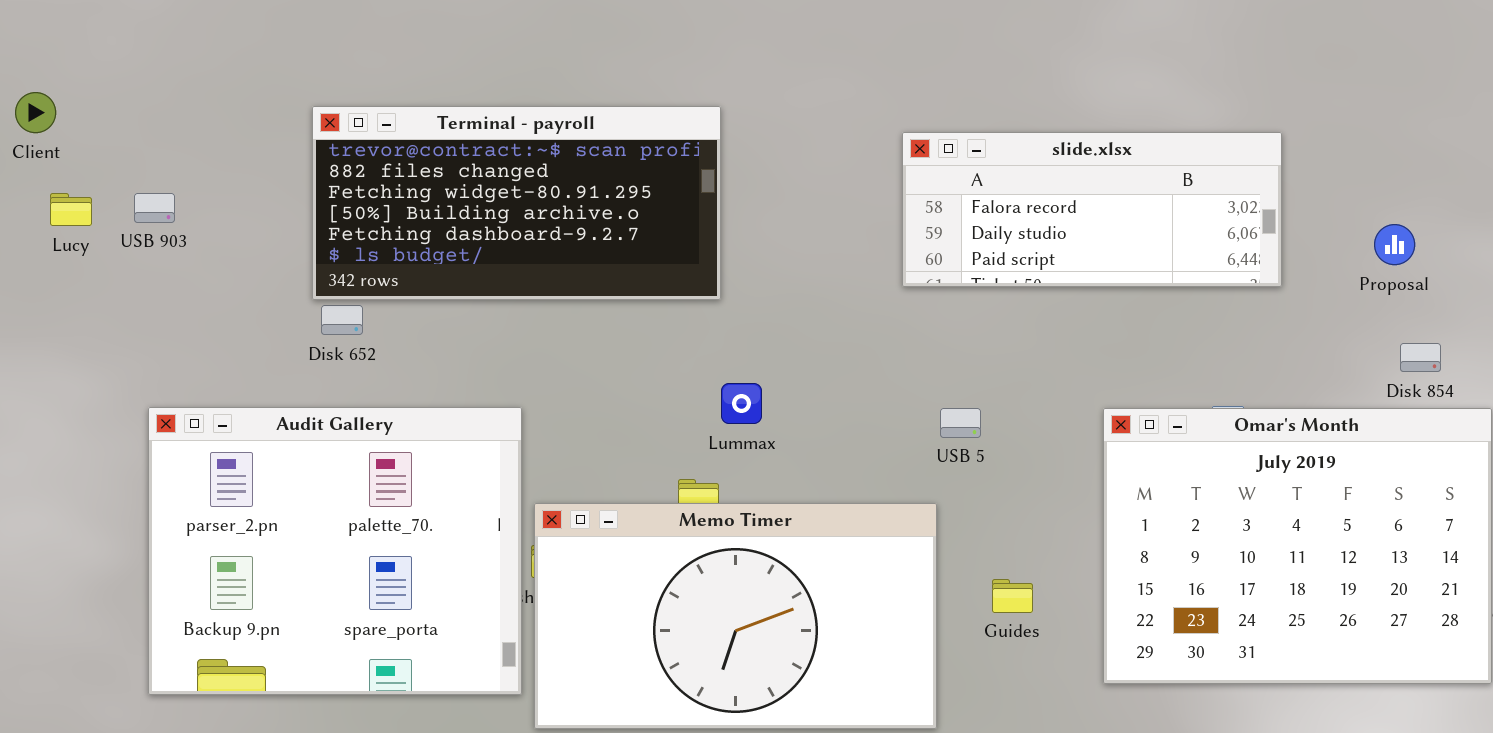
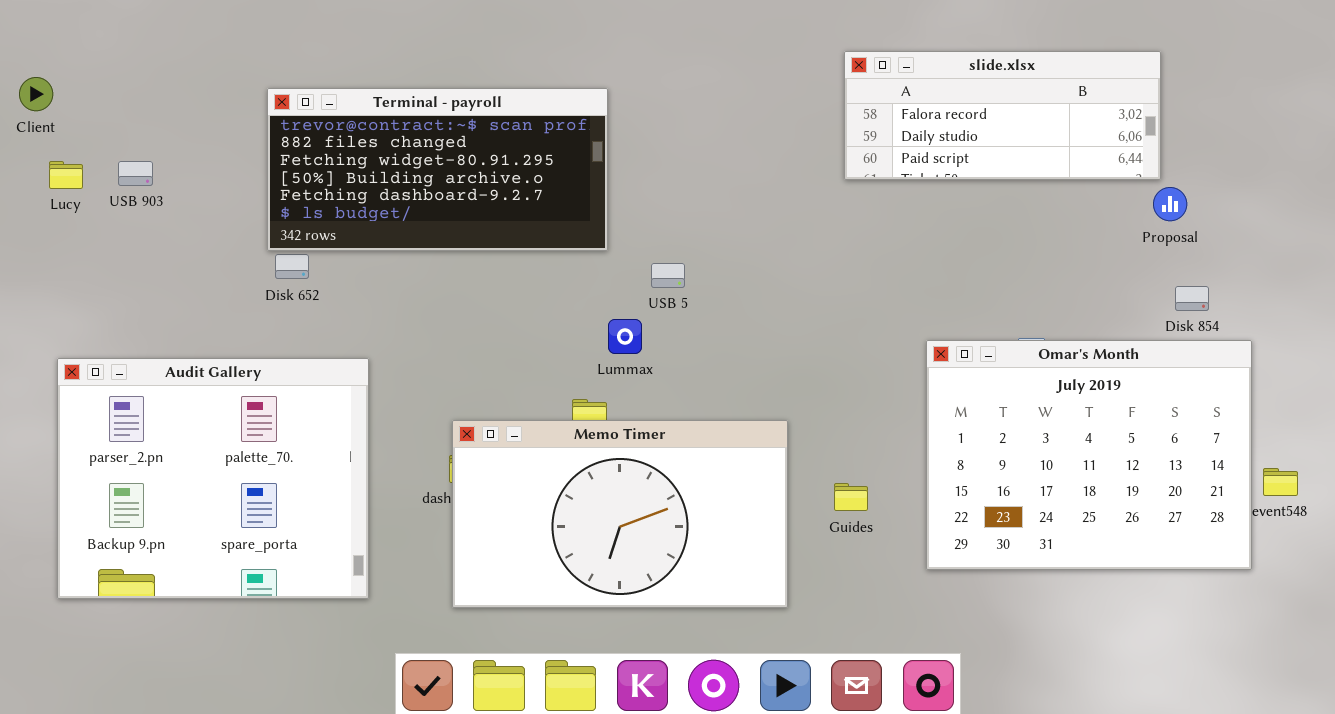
slide.xlsx: [902,132,1282,287] -> [844,51,1161,180], moved
Audit Gallery: [148,407,522,695] -> [57,358,369,599], moved
USB 5: [940,408,981,438] -> [651,263,685,288], moved

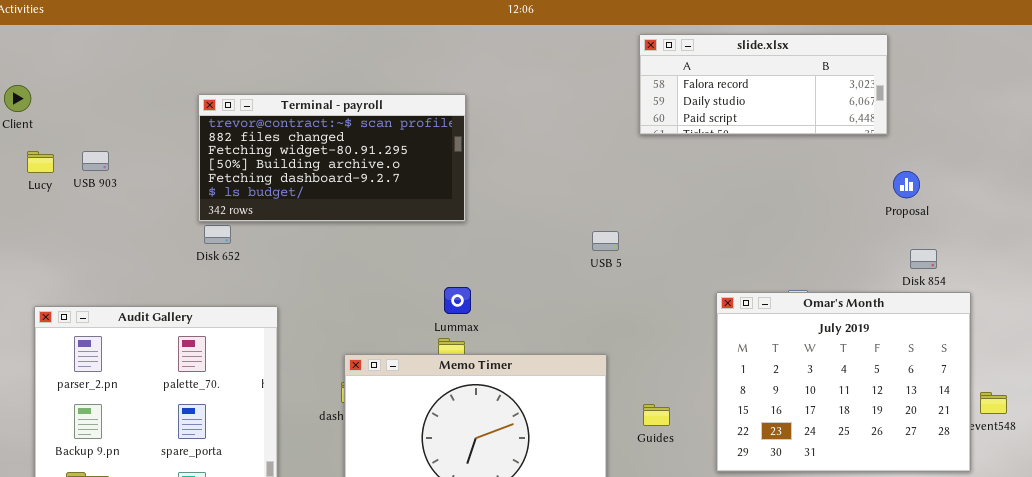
slide.xlsx: [844,51,1161,180] -> [639,34,888,135], moved
USB 5: [651,263,685,288] -> [592,231,619,251], moved
Lummax: [608,319,642,354] -> [444,287,471,314], moved

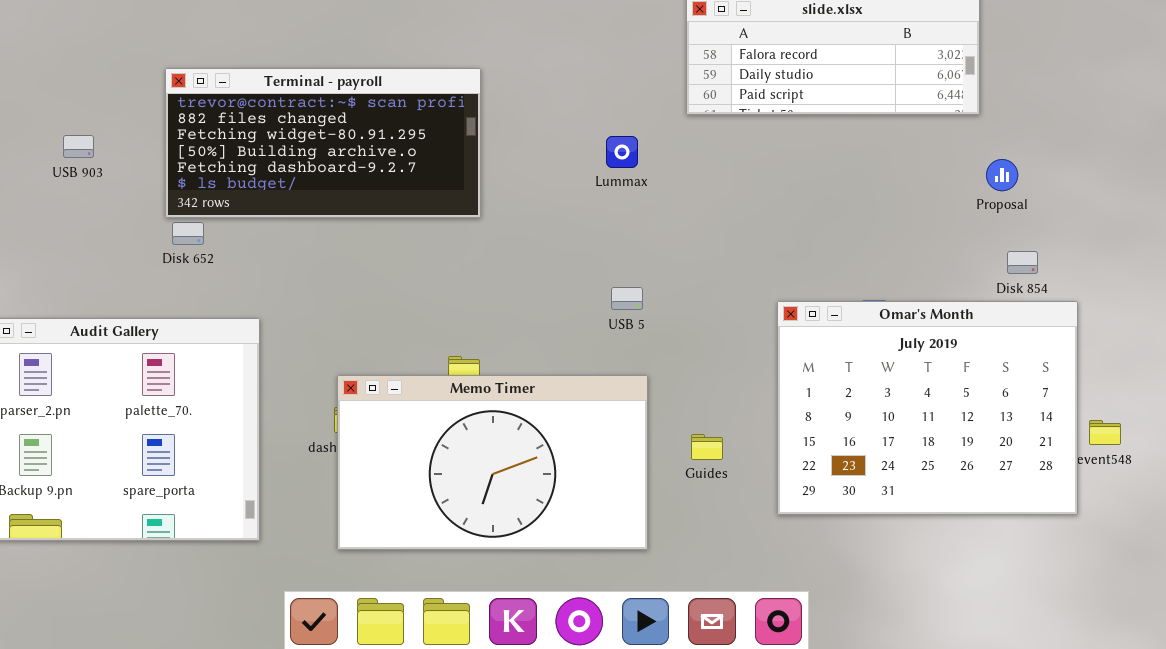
USB 903: [82,151,109,171] -> [63,135,94,158], moved
USB 5: [592,231,619,251] -> [611,287,643,310], moved
Lummax: [444,287,471,314] -> [606,136,638,168], moved

